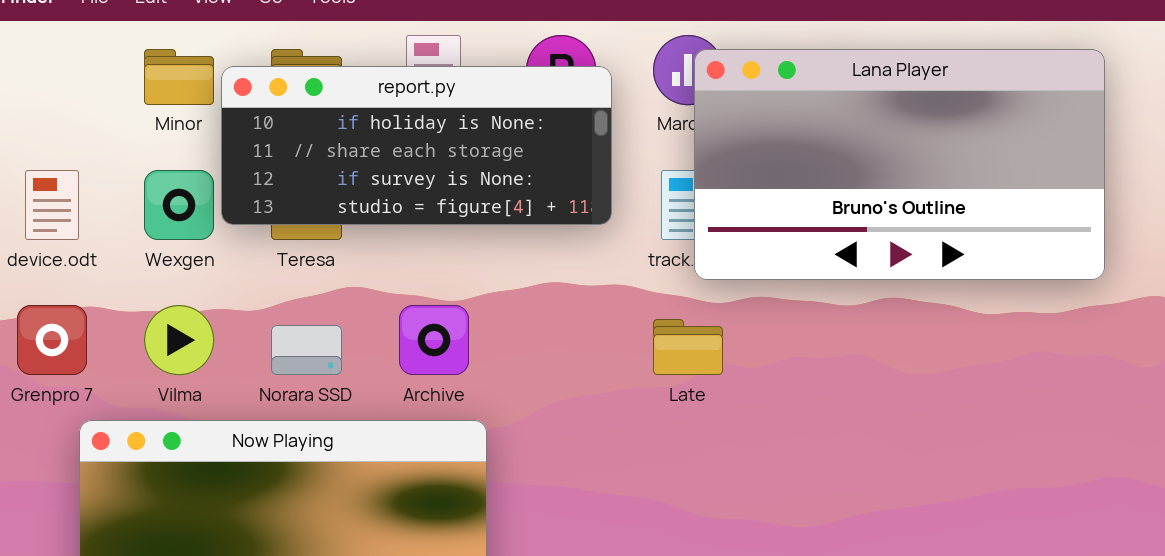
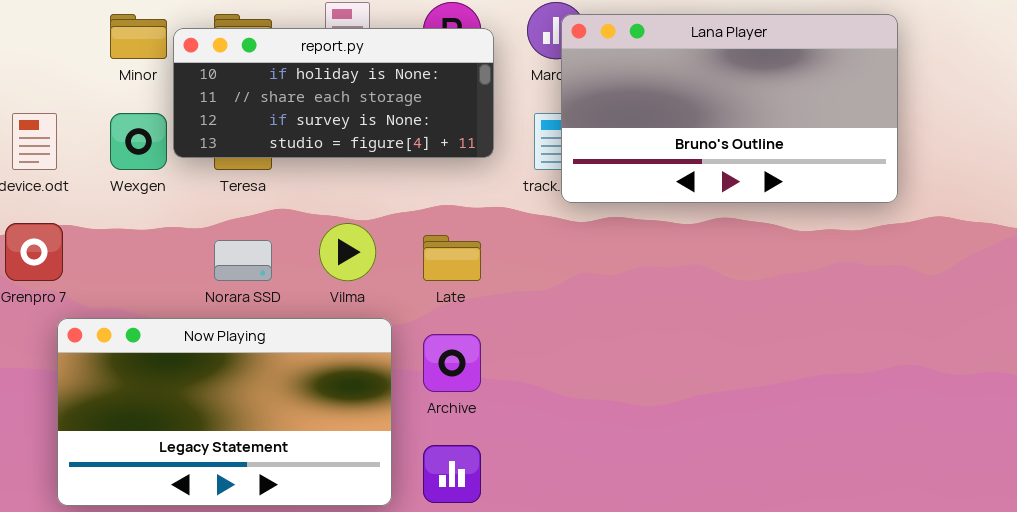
Vilma: [144,305,214,375] -> [319,223,376,281], moved
Archive: [399,305,469,375] -> [423,334,481,392], moved
Late: [653,319,723,375] -> [423,235,481,281], moved

